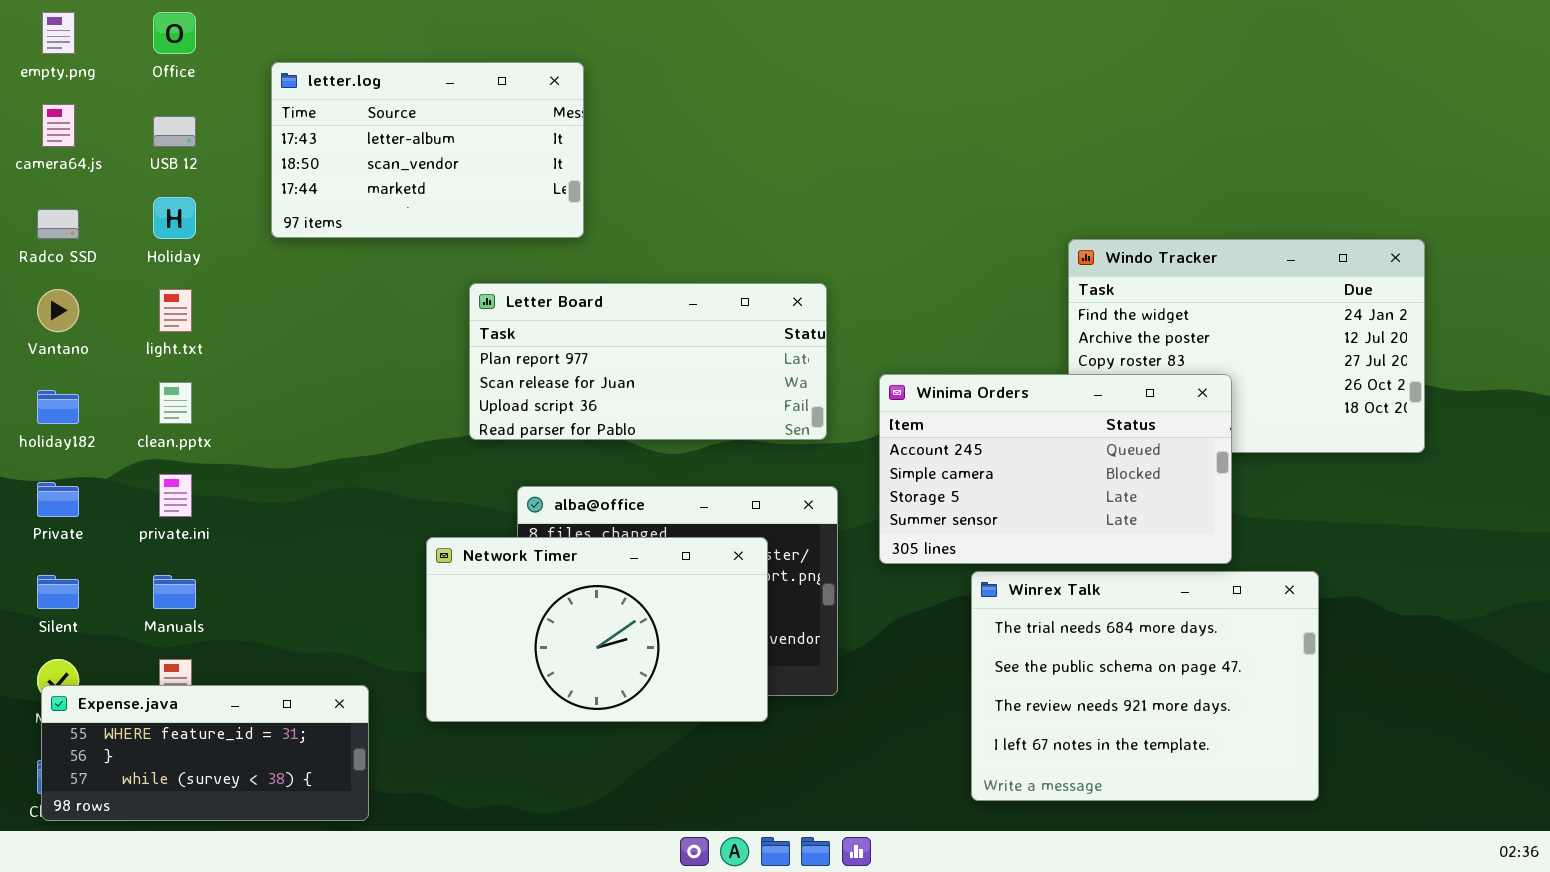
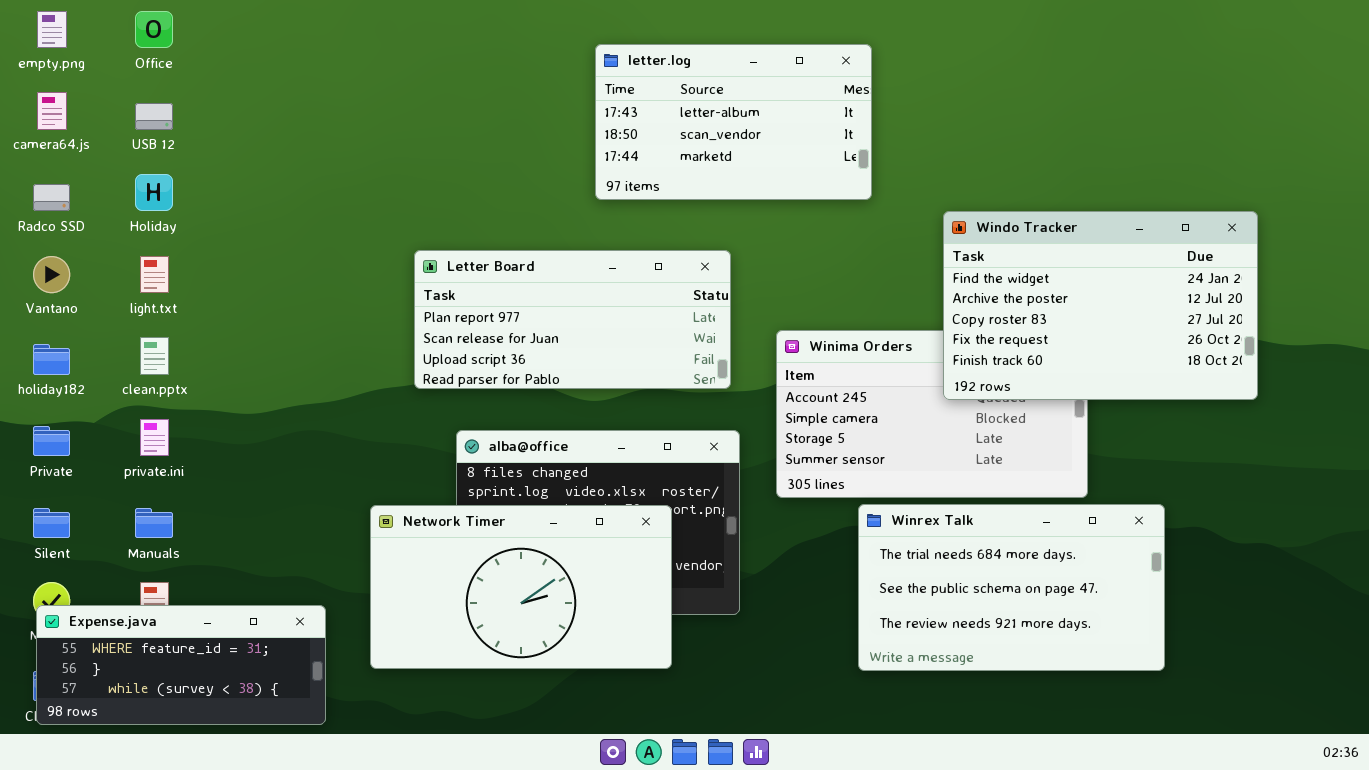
letter.log: [271,62,584,238] -> [595,44,872,200], moved
Windo Tracker: [1068,239,1425,453] -> [943,211,1258,400], raised
Network Timer: [426,537,768,722] -> [370,505,672,669], moved
Winrex Talk: [971,571,1319,801] -> [858,504,1165,671], resized

